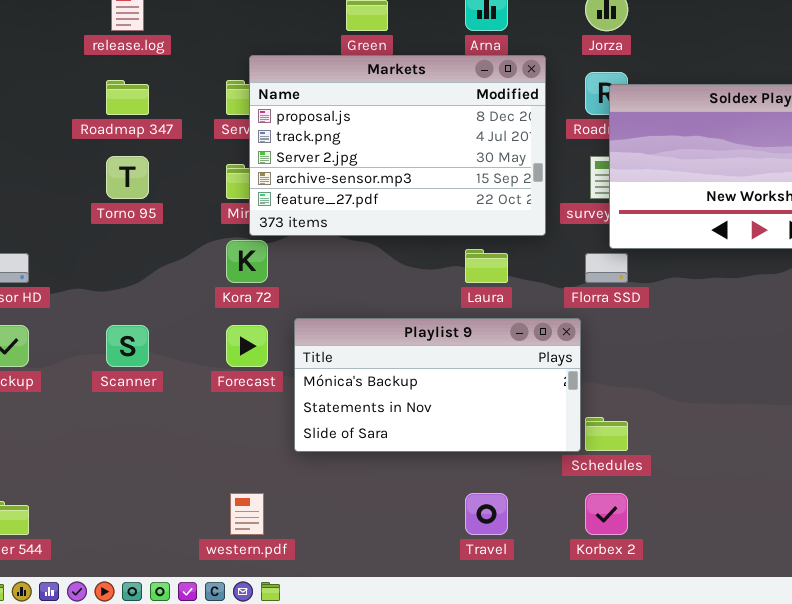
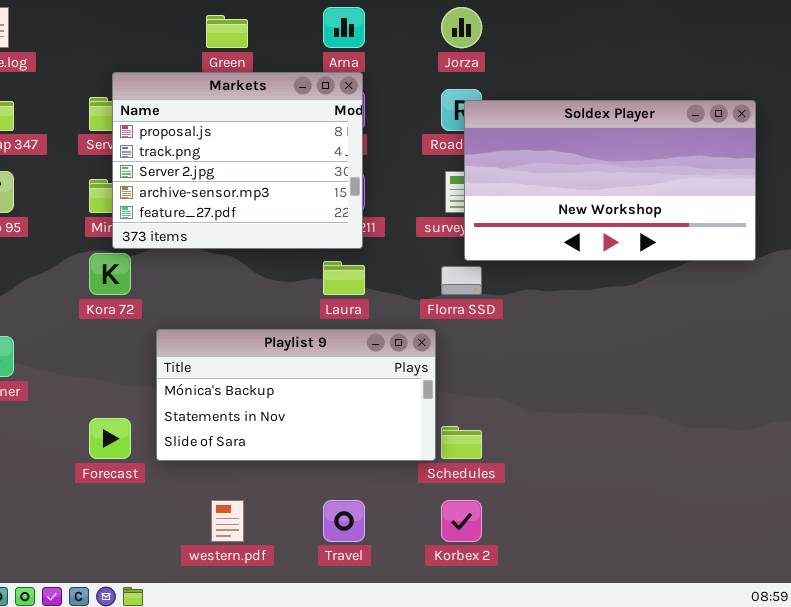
Markets: [249,55,546,236] -> [112,72,363,249], resized
Forecast: [226,325,268,367] -> [89,418,131,459], moved
western.pdf: [230,493,264,535] -> [211,500,244,542], moved

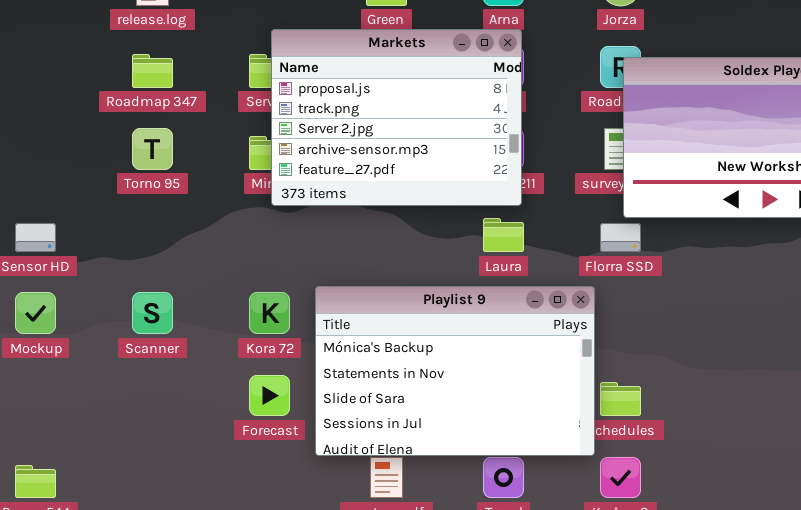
Kora 72: [89,253,131,295] -> [249,292,290,334], moved
Playlist 9: [156,329,436,461] -> [315,286,595,456], resized

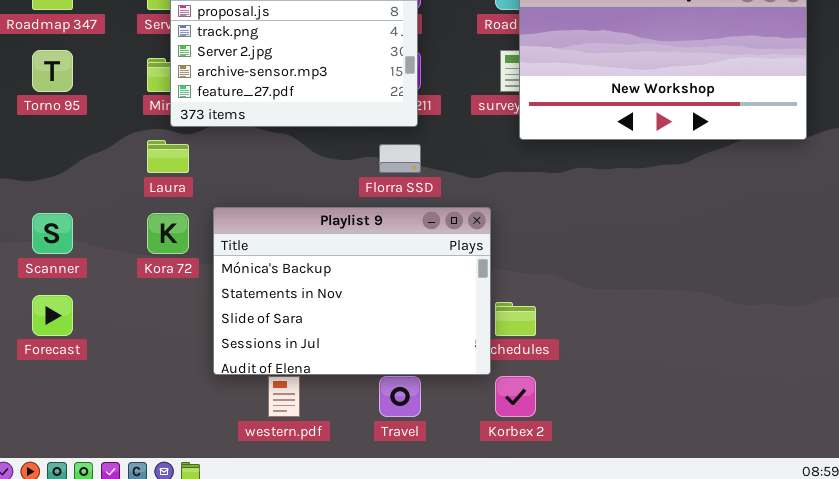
Laura: [483,218,524,252] -> [147,140,189,173], moved
Florra SSD: [600,223,641,252] -> [379,144,421,173], moved
Forecast: [249,375,290,416] -> [32,295,73,336], moved

